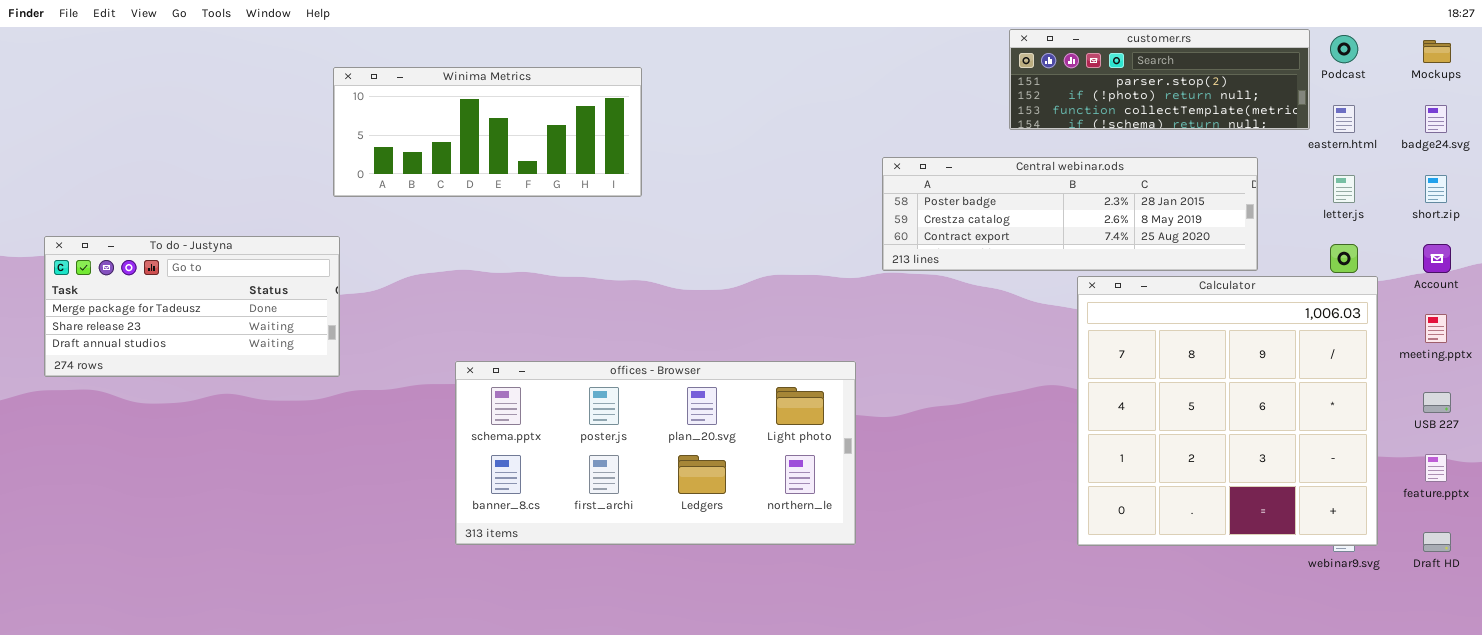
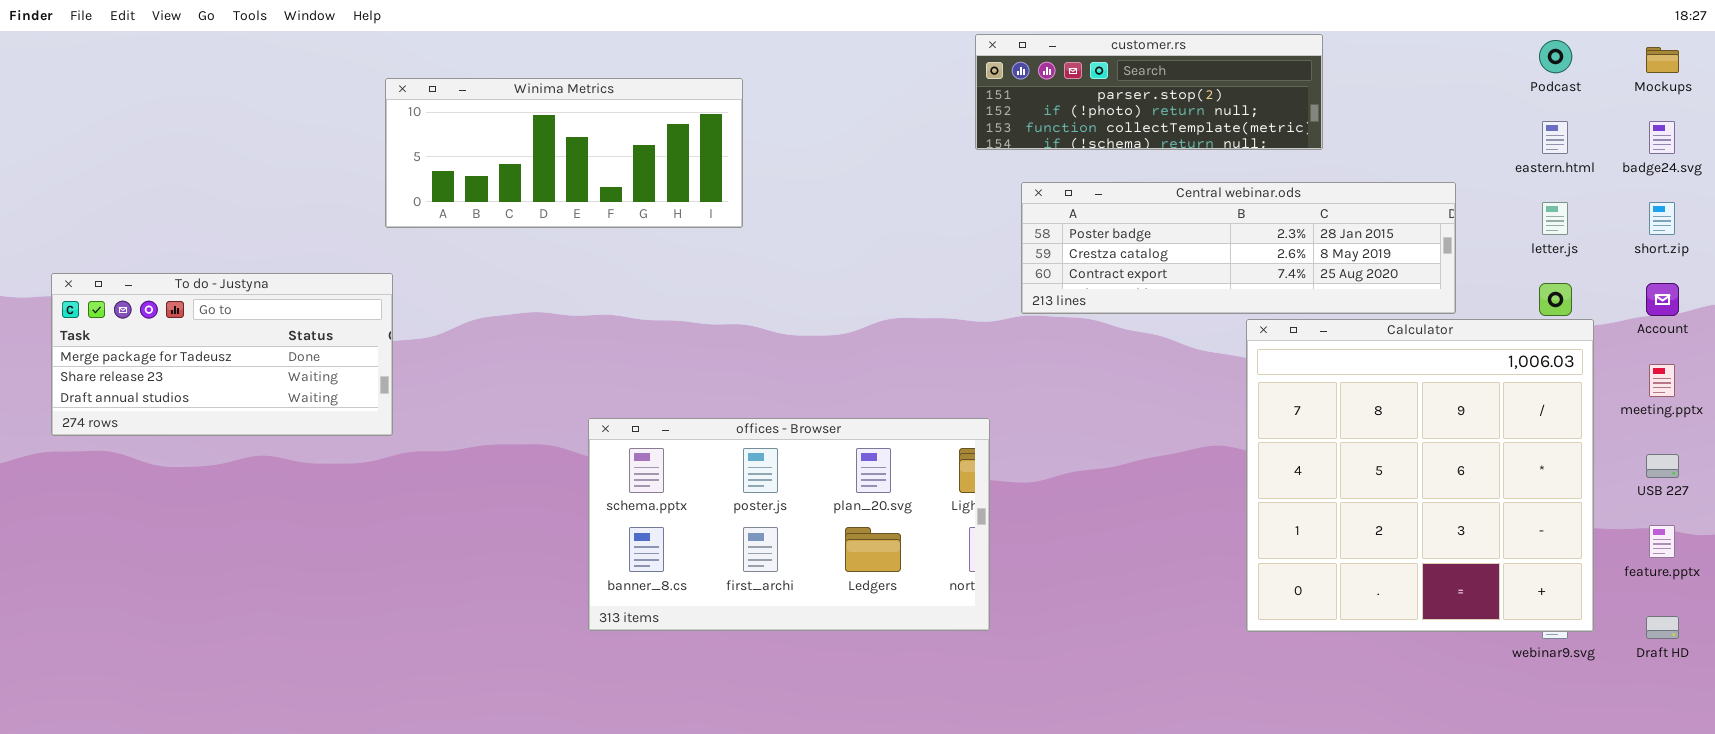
customer.rs: [1009,29,1310,130] -> [975,34,1323,150], moved
offices - Browser: [455,361,856,545] -> [588,418,990,631], resized

